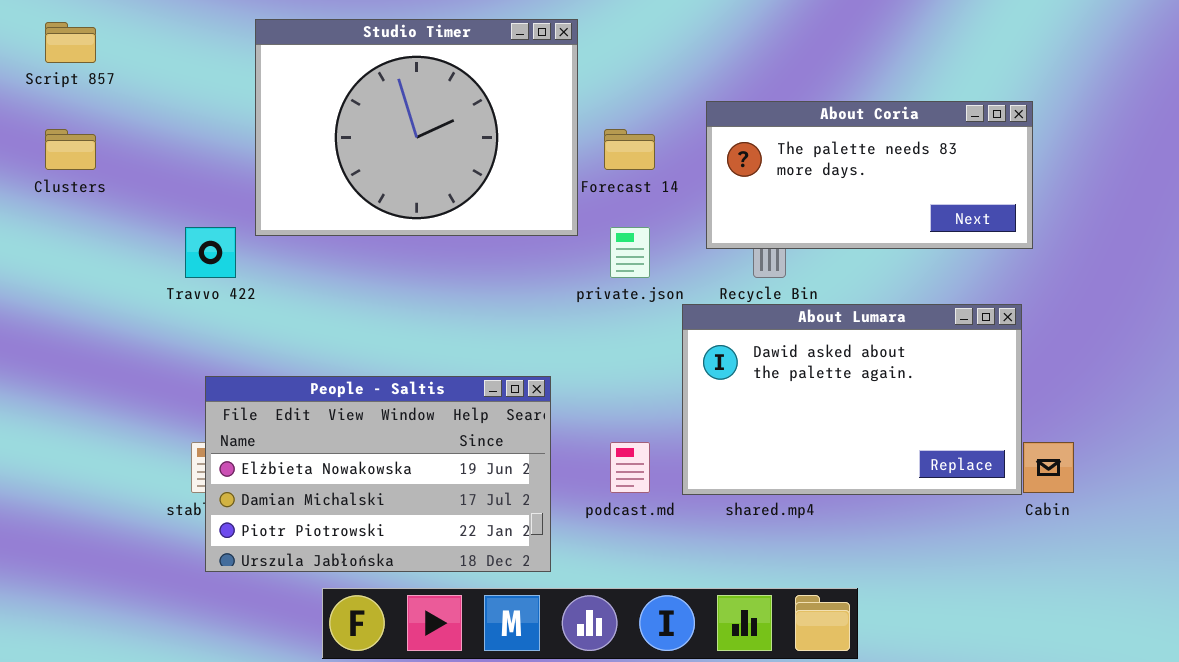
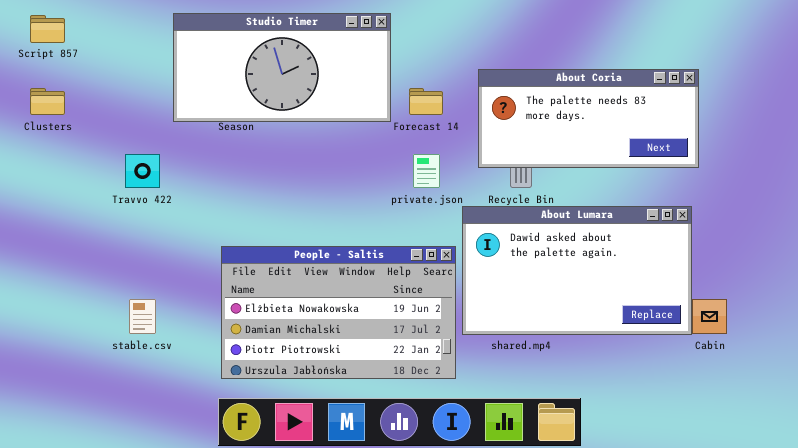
Studio Timer: [255,19,578,236] -> [173,13,391,122], resized
People - Saltis: [205,376,551,572] -> [221,246,456,379], moved

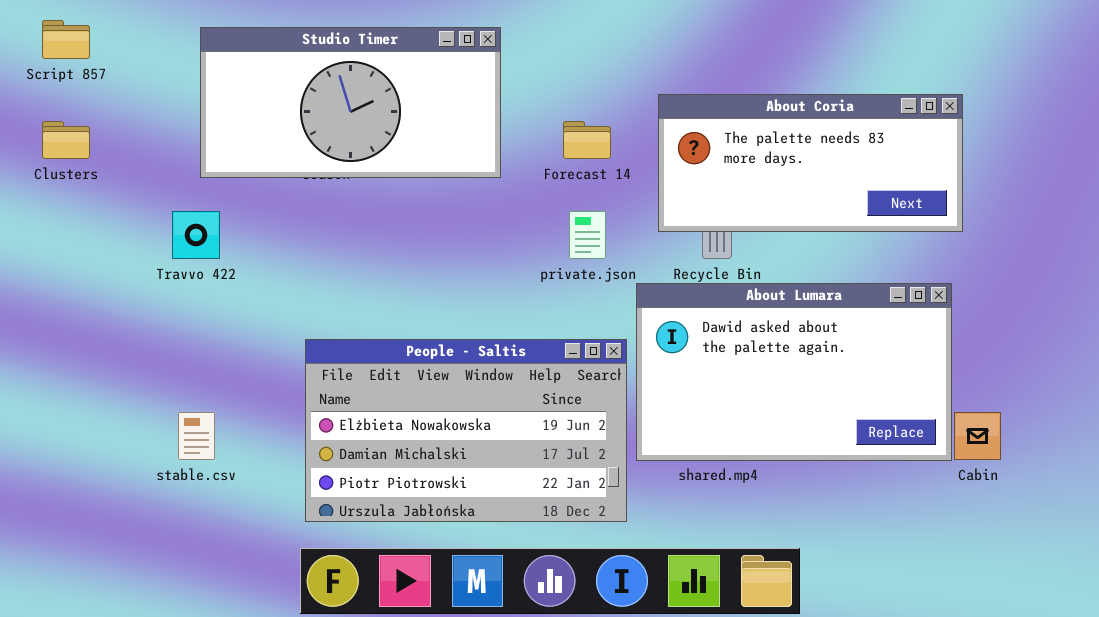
Studio Timer: [173,13,391,122] -> [200,27,501,178], moved

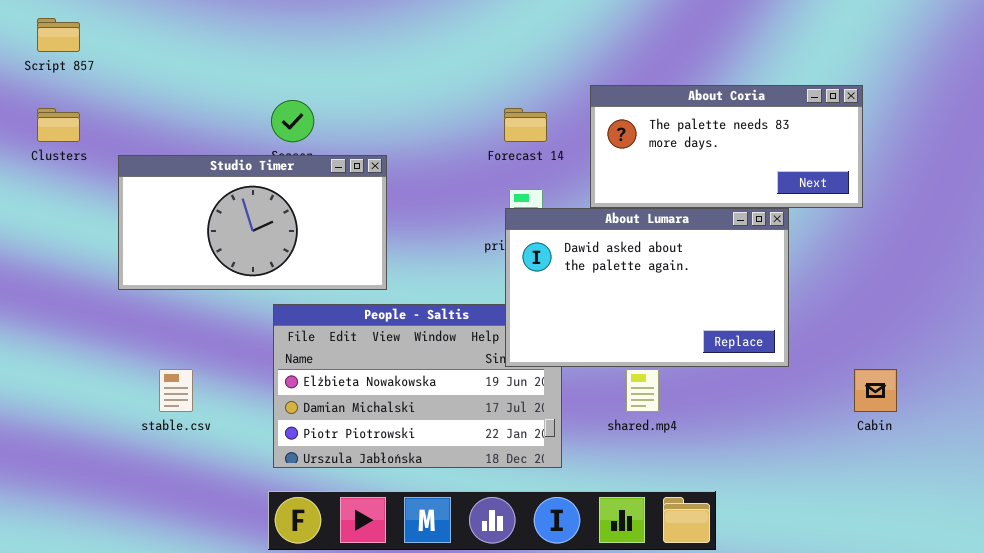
Studio Timer: [200,27,501,178] -> [118,155,387,290], moved
About Lumara: [636,283,952,461] -> [505,208,789,367], moved

